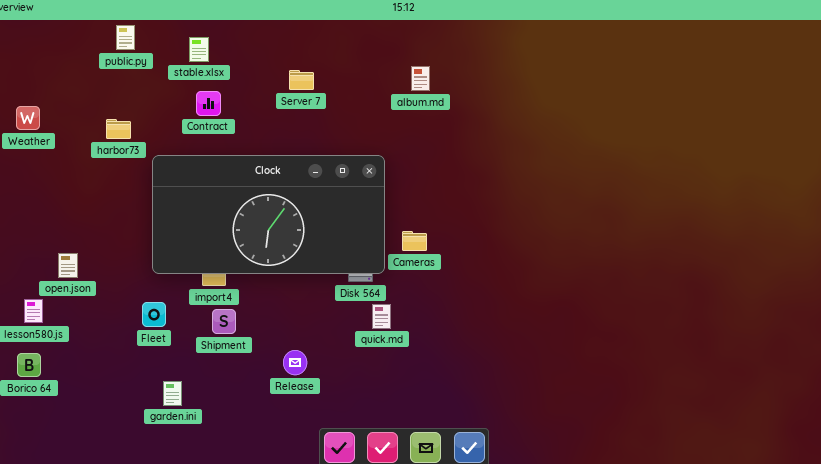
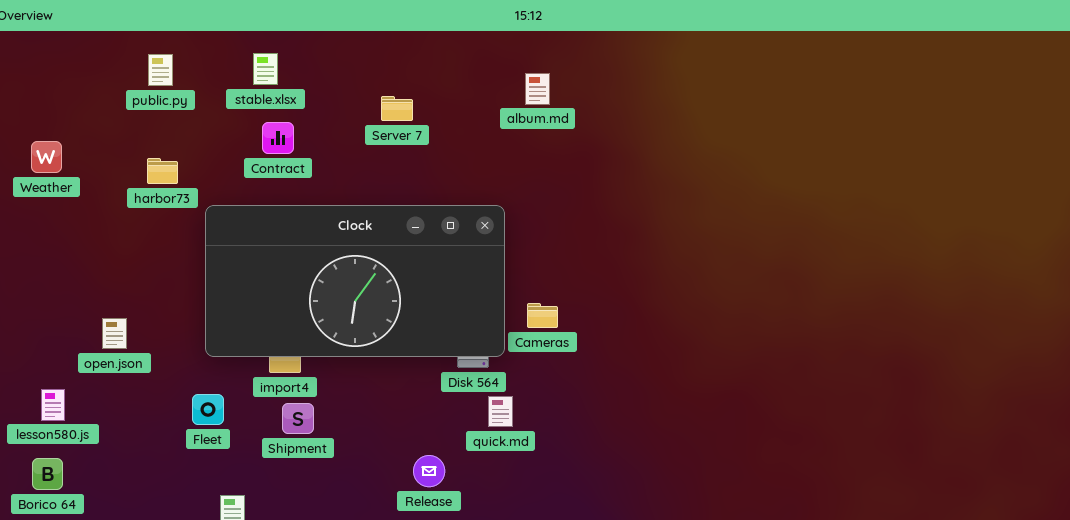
public.py: [116,25,135,50] -> [148,54,173,86], moved
album.md: [411,66,430,91] -> [525,73,550,105], moved
open.json: [58,253,78,278] -> [102,318,127,349], moved
Release: [283,350,307,375] -> [413,455,445,487], moved

